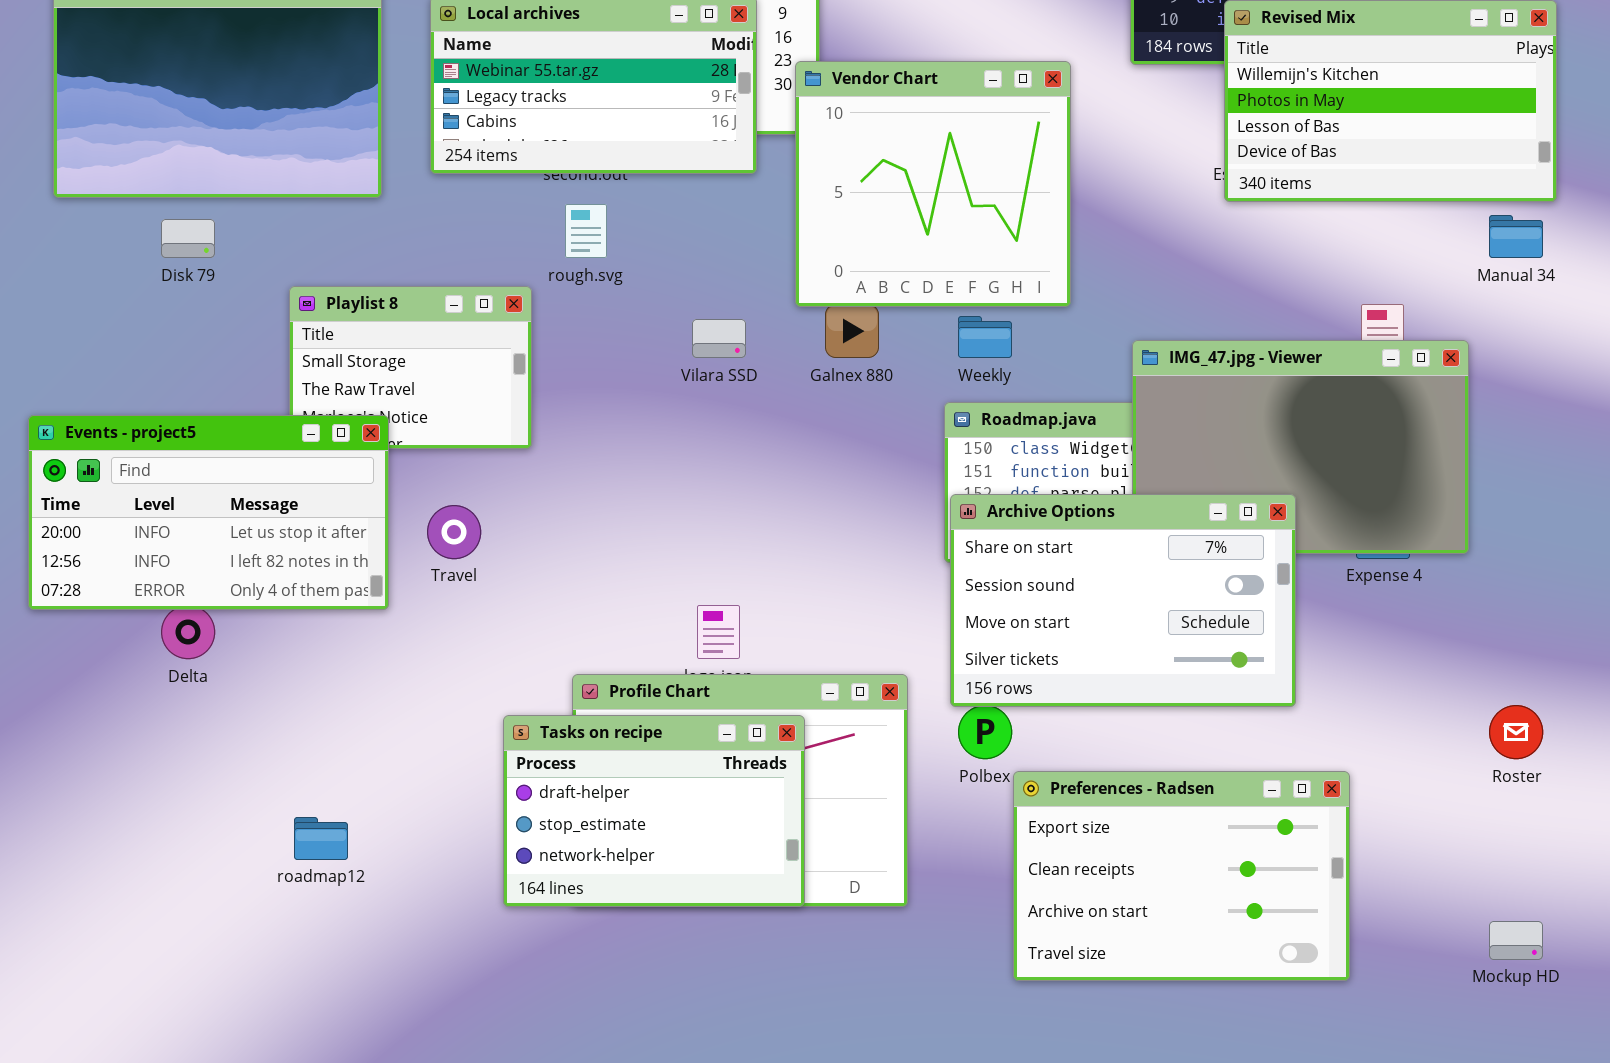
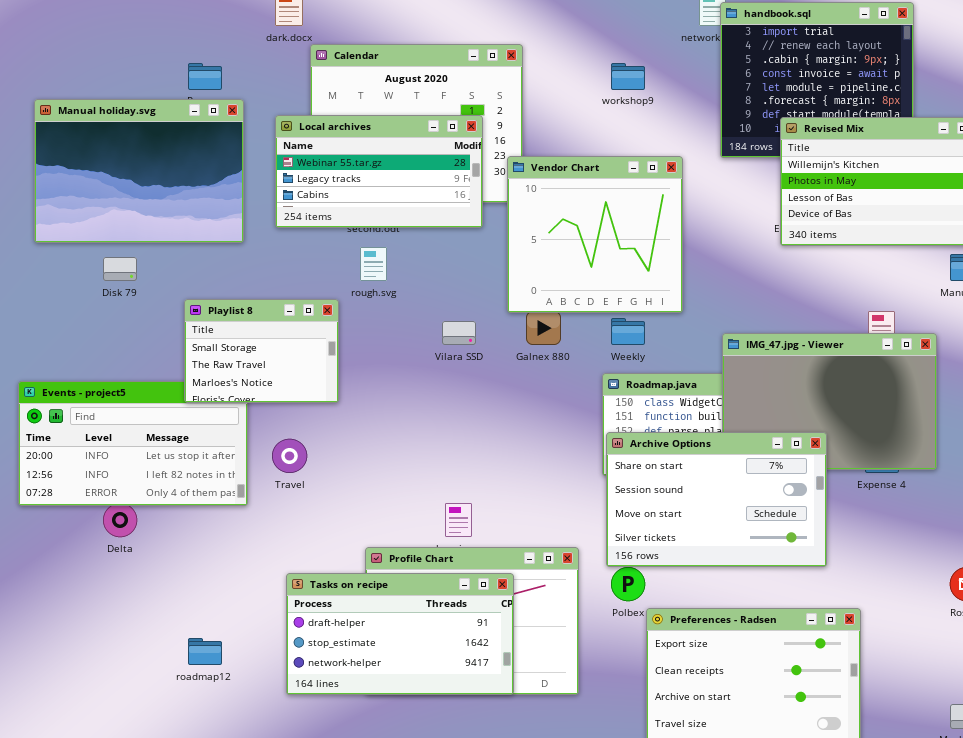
Playlist 8: [289,286,532,449] -> [184,299,339,403], raised
Tasks on recipe: [503,715,805,907] -> [286,573,514,695], resized

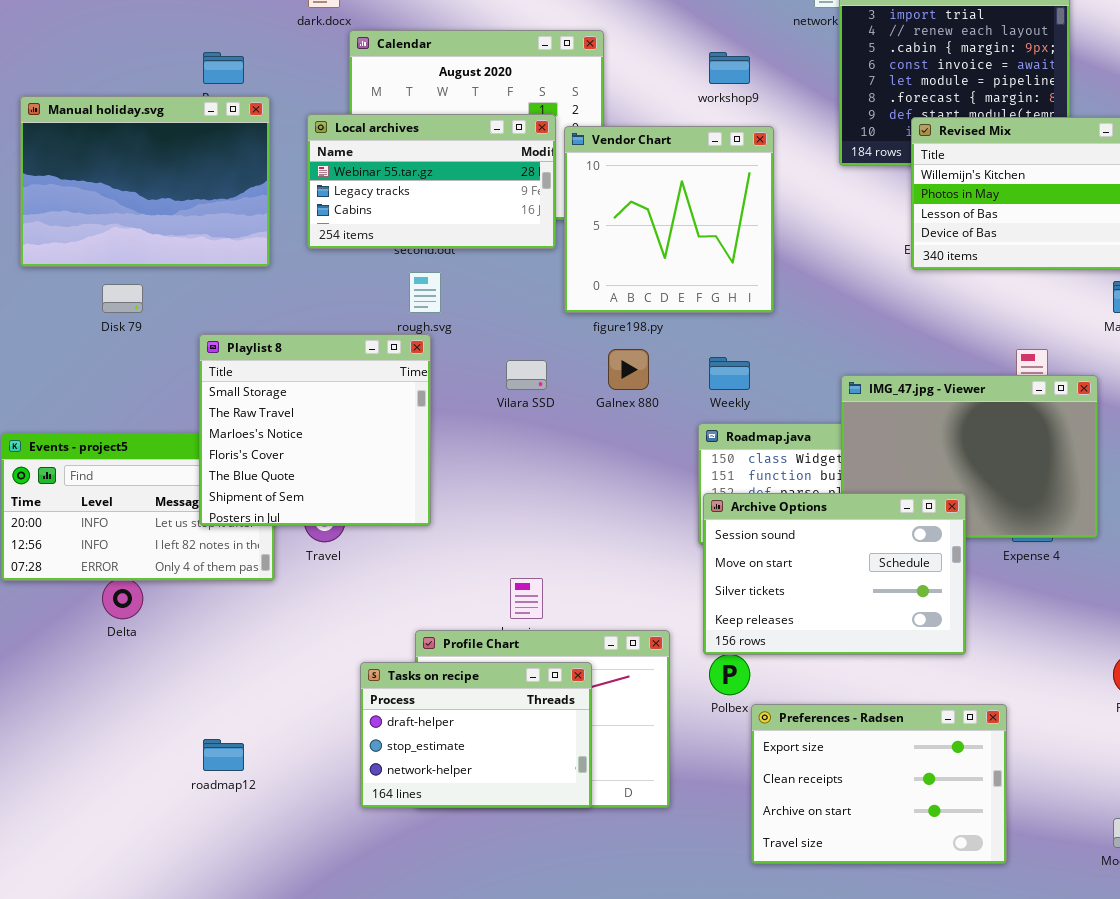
Vendor Chart: [507,156,683,313] -> [564,126,774,313], moved
Playlist 8: [184,299,339,403] -> [199,334,431,526], resized
Archive Options: [606,432,827,567] -> [703,493,966,655], scrolled down 1 row
Tasks on recipe: [286,573,514,695] -> [360,662,592,808], resized

